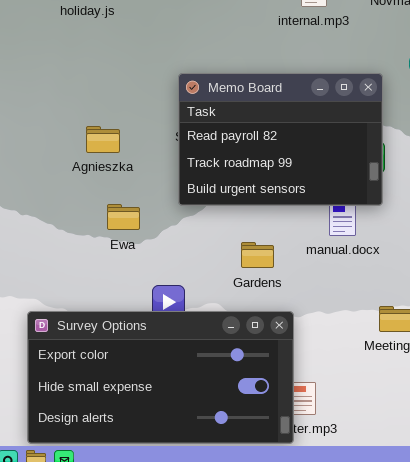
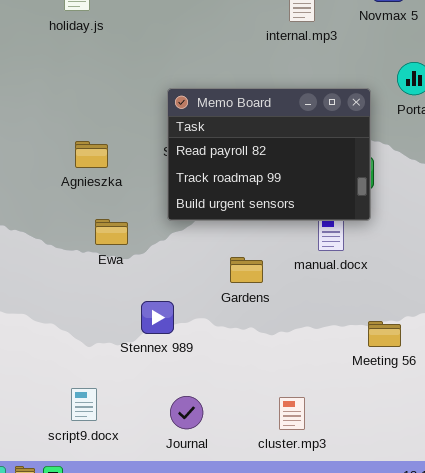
Survey Options: [27,311,294,444] -> none, closed

